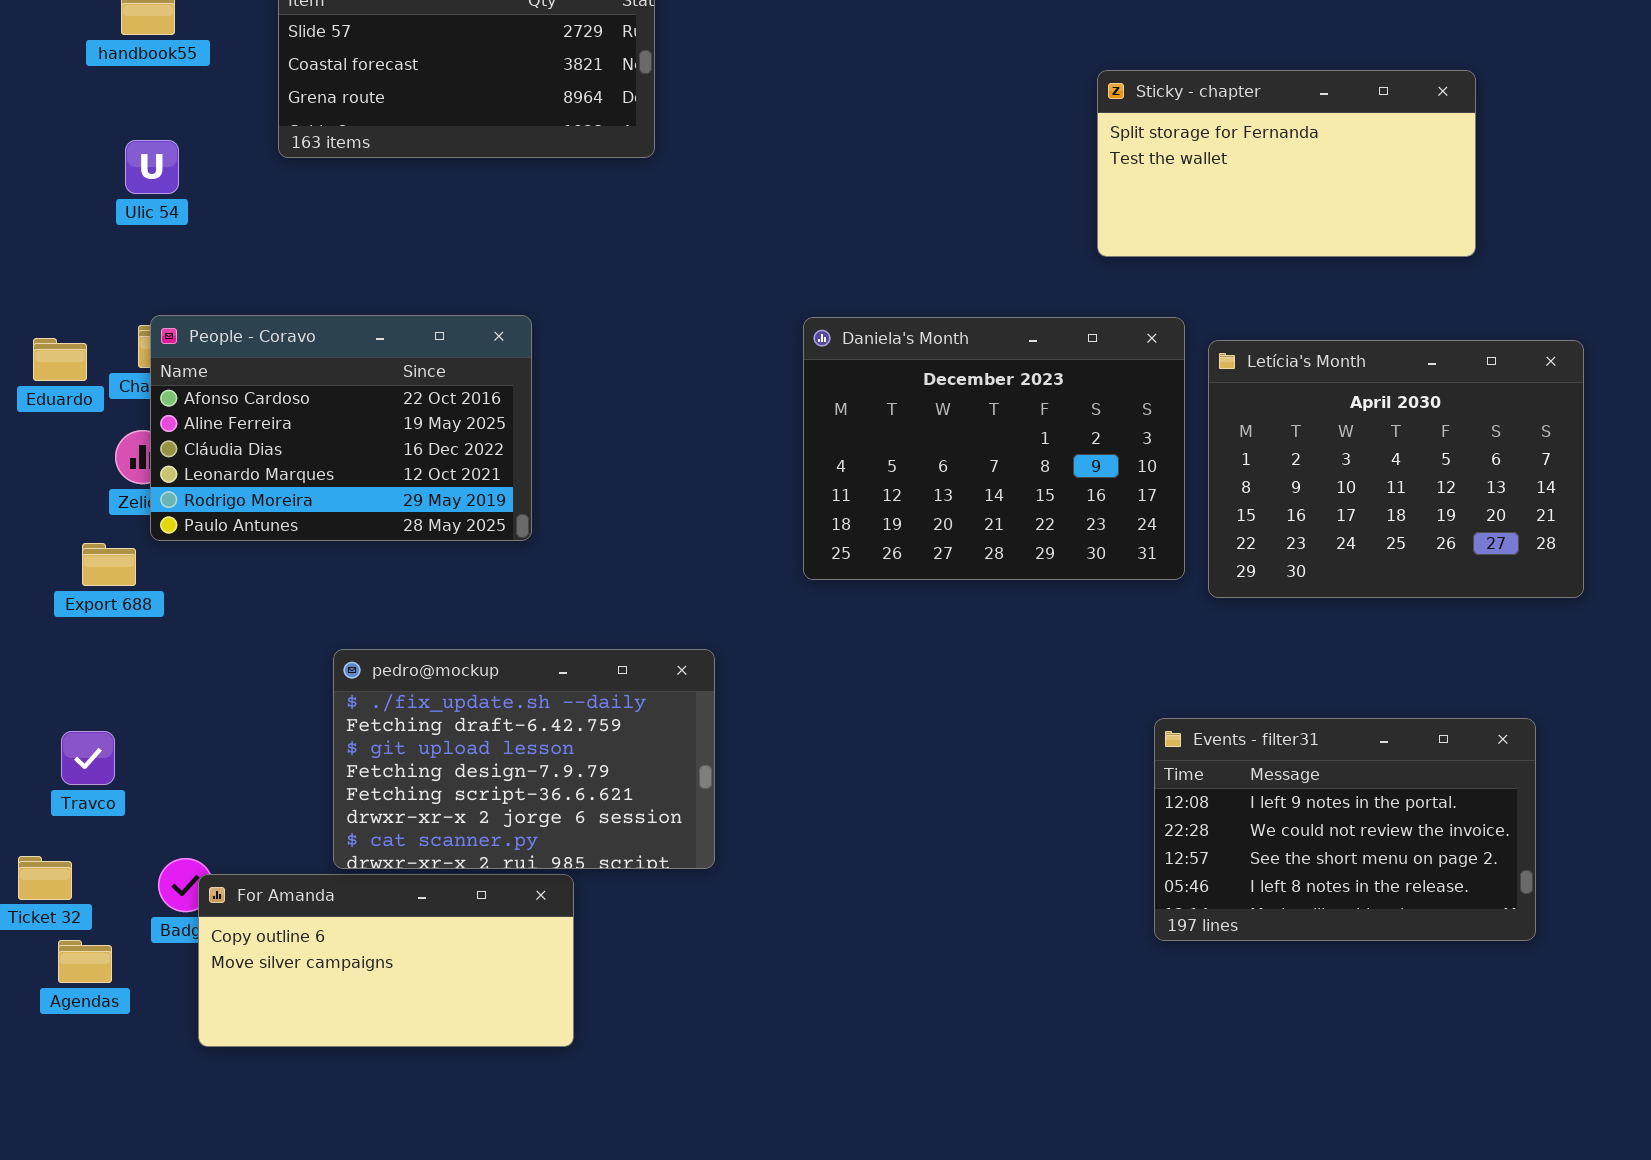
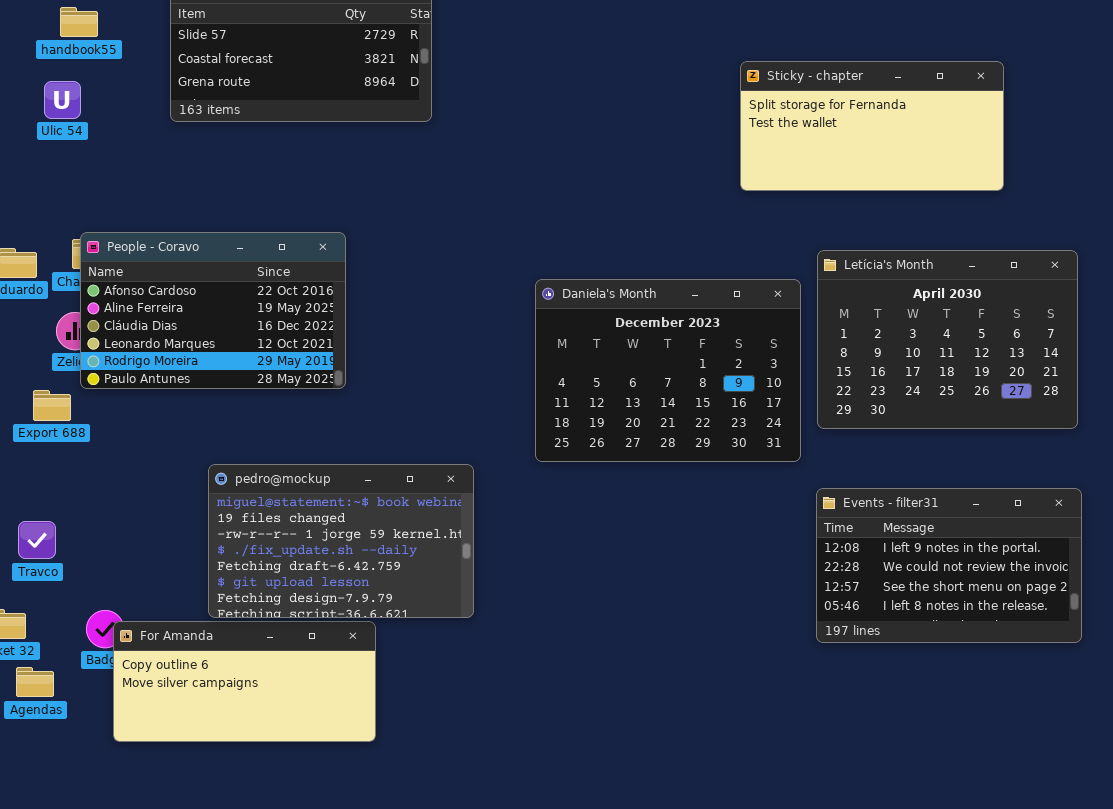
Ulic 54: [125,140,179,194] -> [44,81,81,119], moved
Daniela's Month: [803,317,1185,580] -> [535,279,801,462], moved
pedro@mockup: [333,649,715,869] -> [208,464,474,618], scrolled up 3 rows
Events - filter31: [1154,718,1536,941] -> [816,488,1082,643], moved

